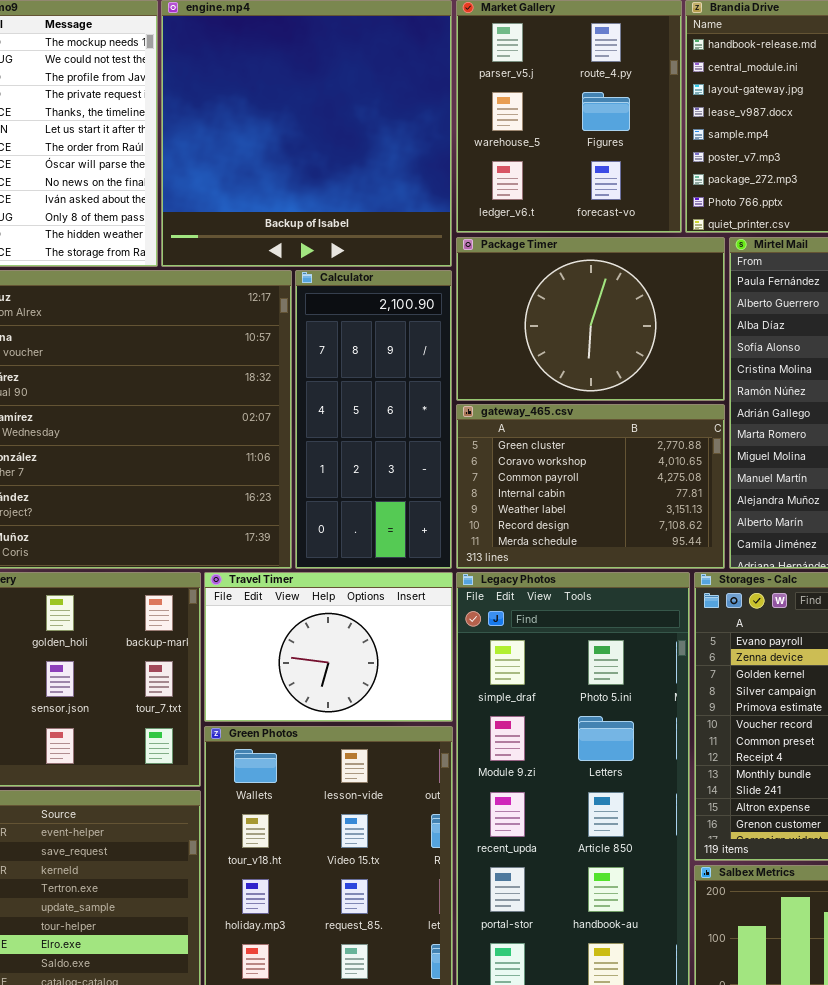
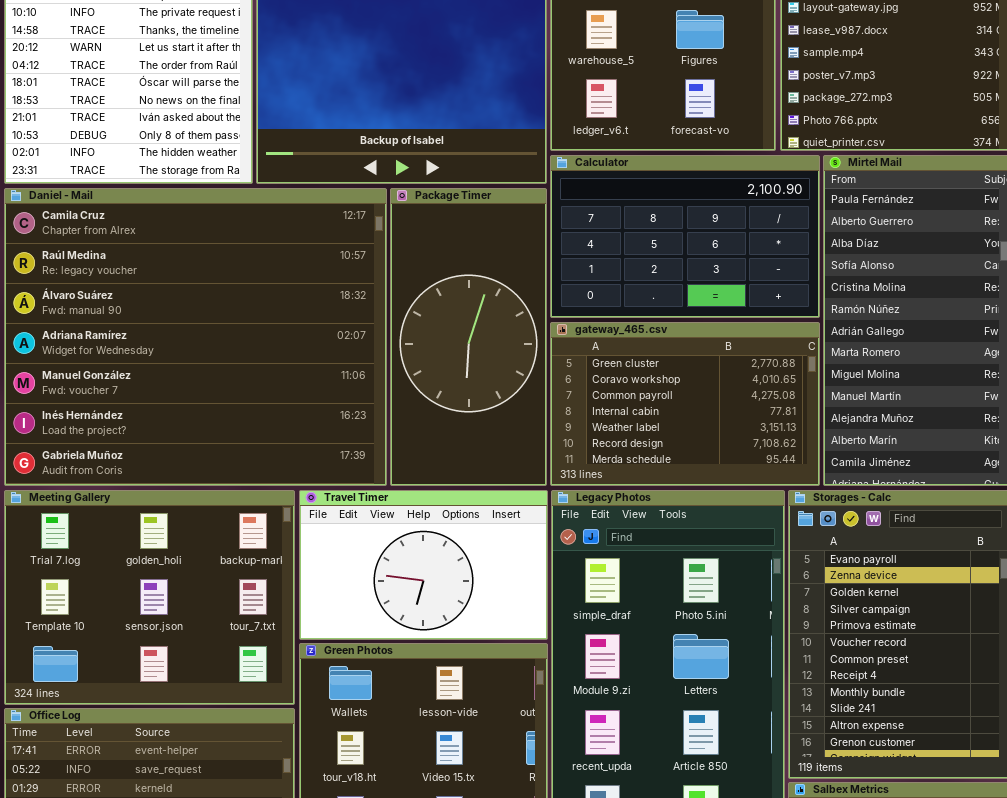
Package Timer: [456,237,725,401] -> [390,188,547,486], moved, resized
Calculator: [295,270,452,569] -> [550,155,820,318], moved, resized

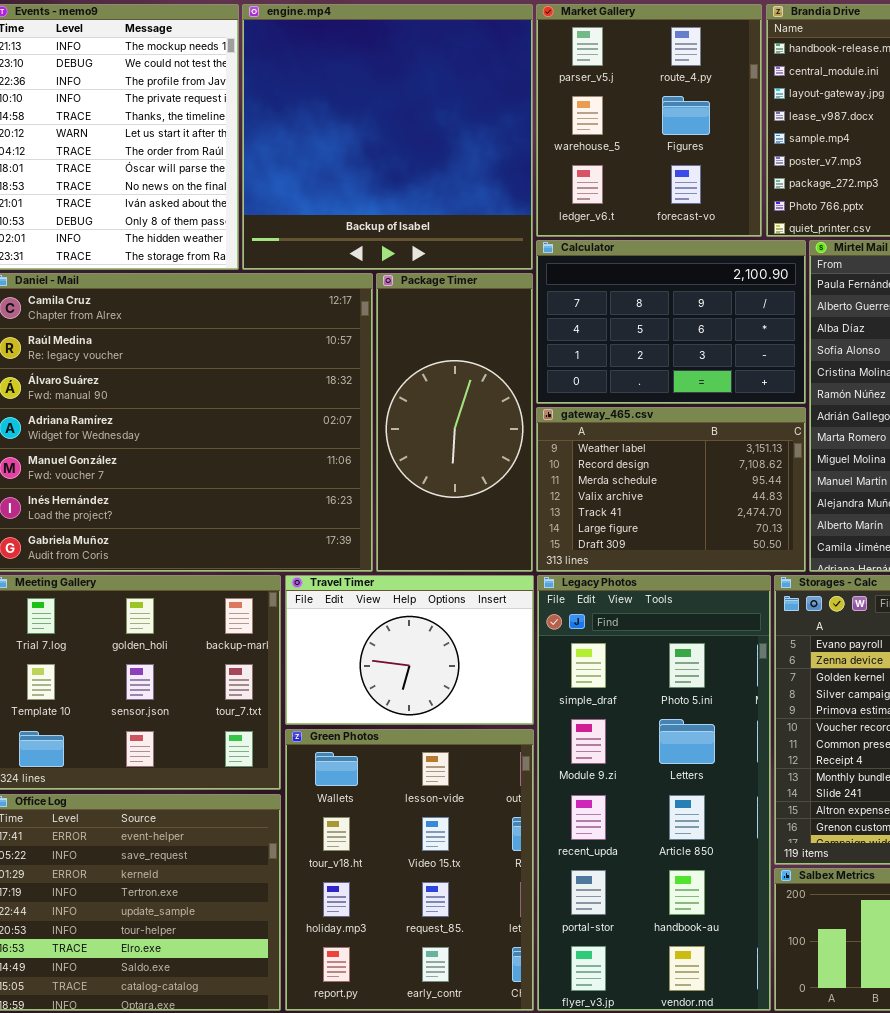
gateway_465.csv: [550,322,820,486] -> [536,407,806,572], scrolled down 4 rows

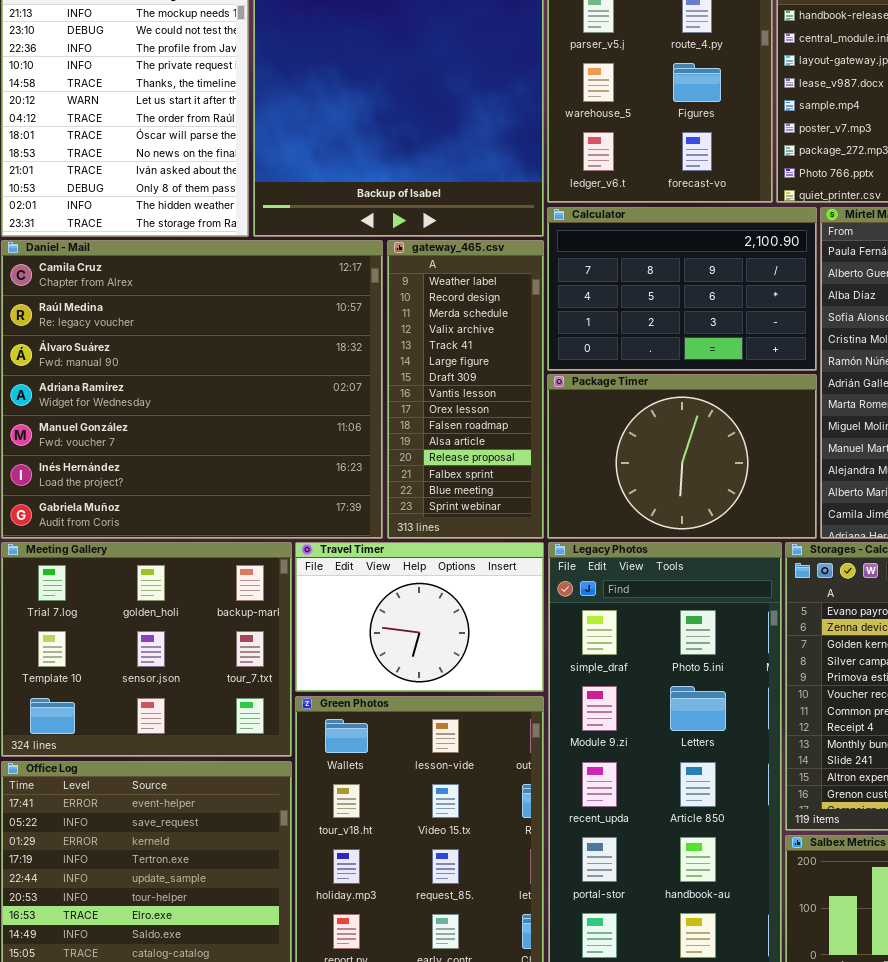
Package Timer: [376,273,533,572] -> [547,374,817,539], moved, resized
gateway_465.csv: [536,407,806,572] -> [387,240,544,539], moved, resized

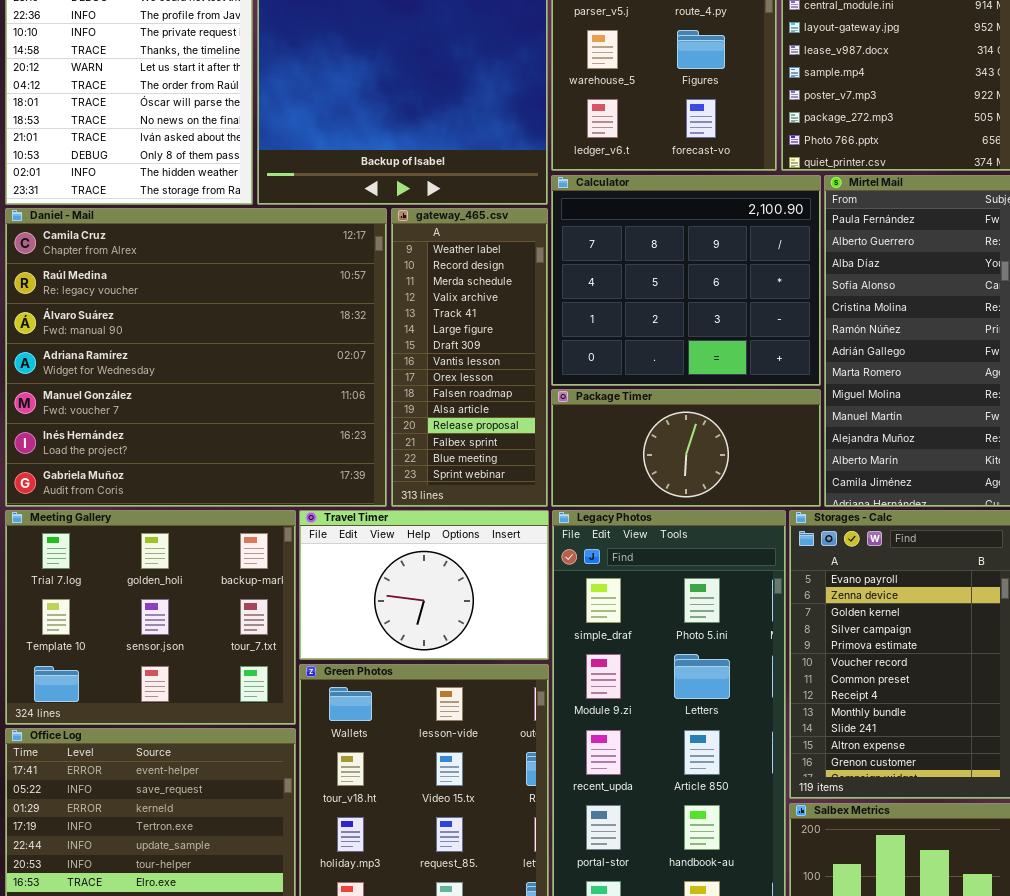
Calculator: [547,207,817,371] -> [551,175,821,386], resized
Package Timer: [547,374,817,539] -> [551,389,821,507], resized

